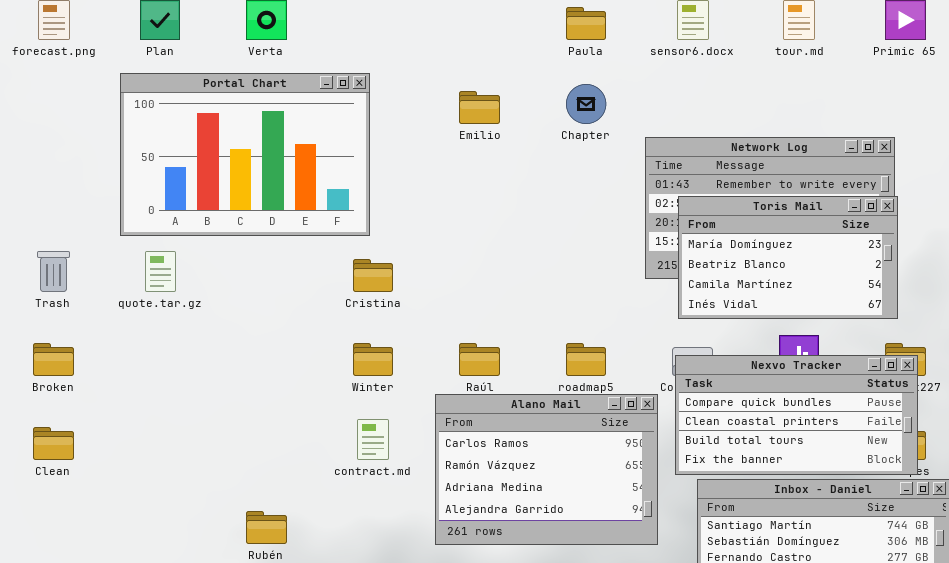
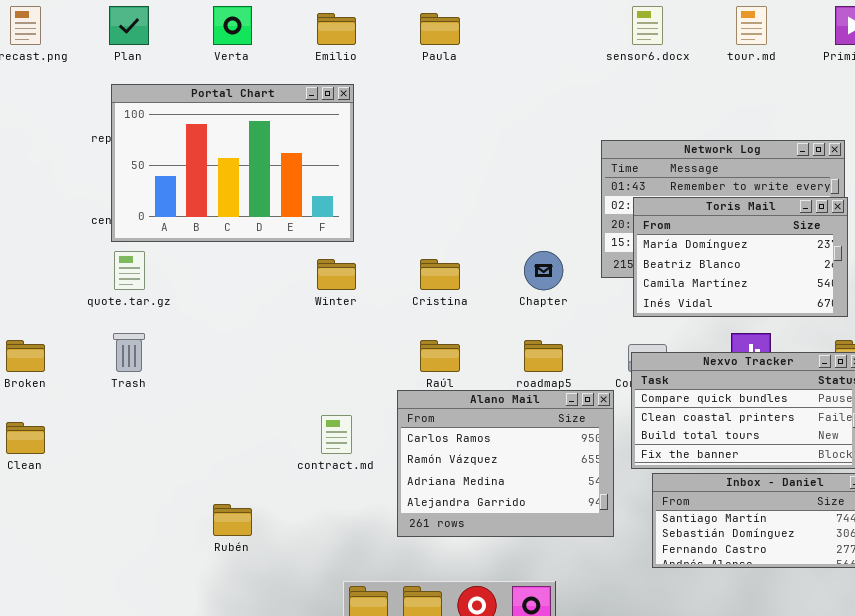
Paula: [566,7,606,40] -> [420,13,460,45], moved
Portal Chart: [120,73,370,236] -> [111,84,354,242], moved
Chapter: [566,84,606,124] -> [524,251,563,290], moved
Emilio: [459,91,500,124] -> [317,13,356,45], moved
Trash: [37,251,70,292] -> [113,333,145,372], moved
Cristina: [353,259,393,292] -> [420,259,460,290], moved
Winter: [353,343,393,376] -> [317,259,356,290], moved

